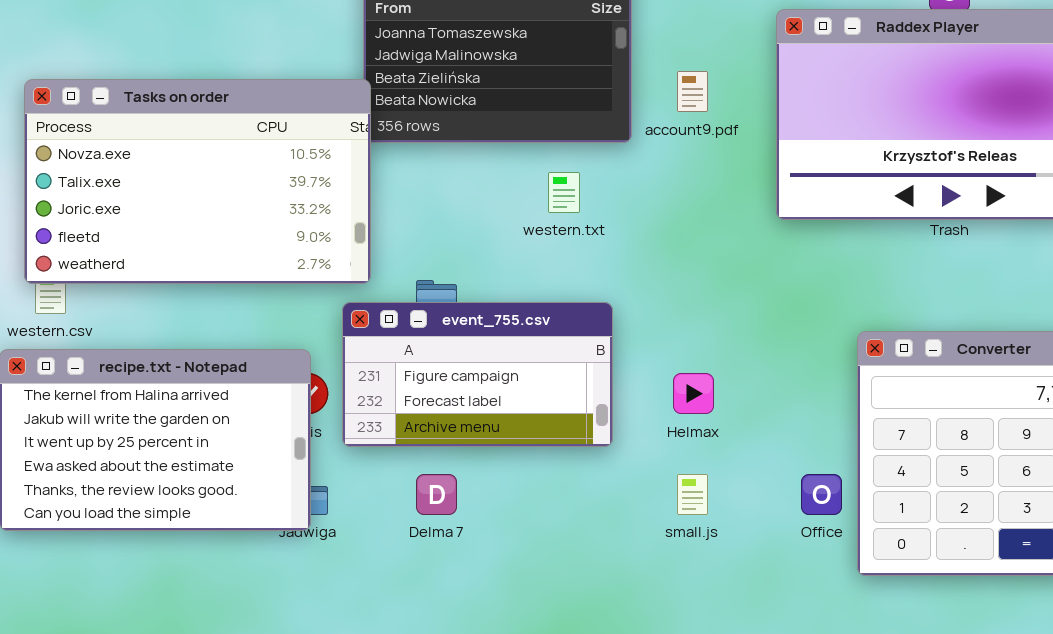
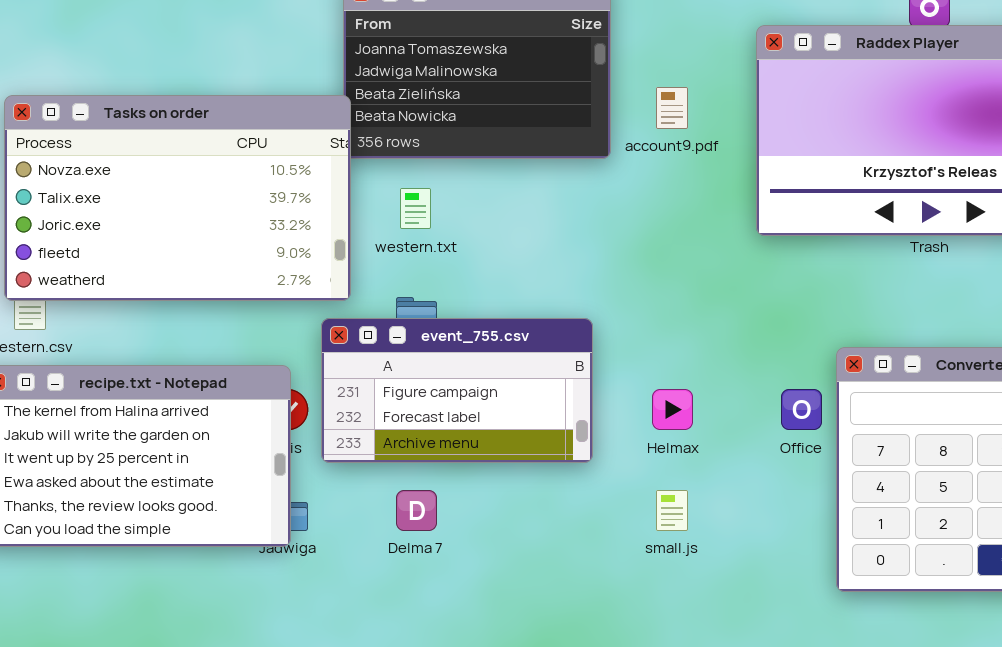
western.txt: [548,172,580,213] -> [400,188,431,229], moved
Office: [801,474,842,515] -> [781,389,822,430], moved

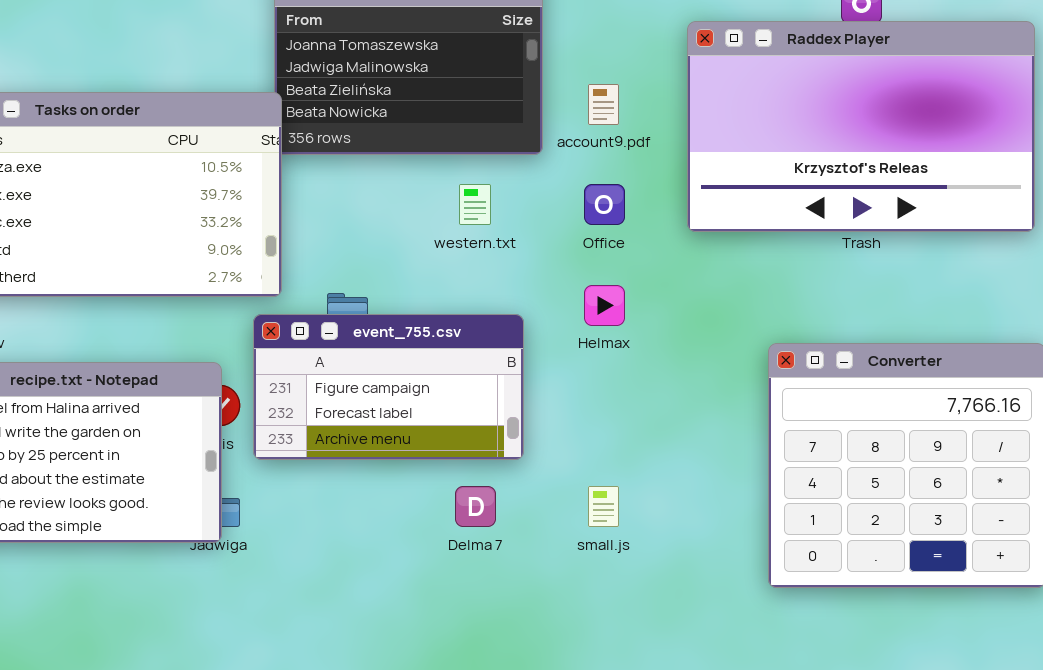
western.txt: [400,188,431,229] -> [459,184,491,225], moved
Helmax: [652,389,693,430] -> [584,285,625,326], moved
Office: [781,389,822,430] -> [584,184,625,225], moved
Delma 7: [396,490,437,531] -> [455,486,496,527], moved

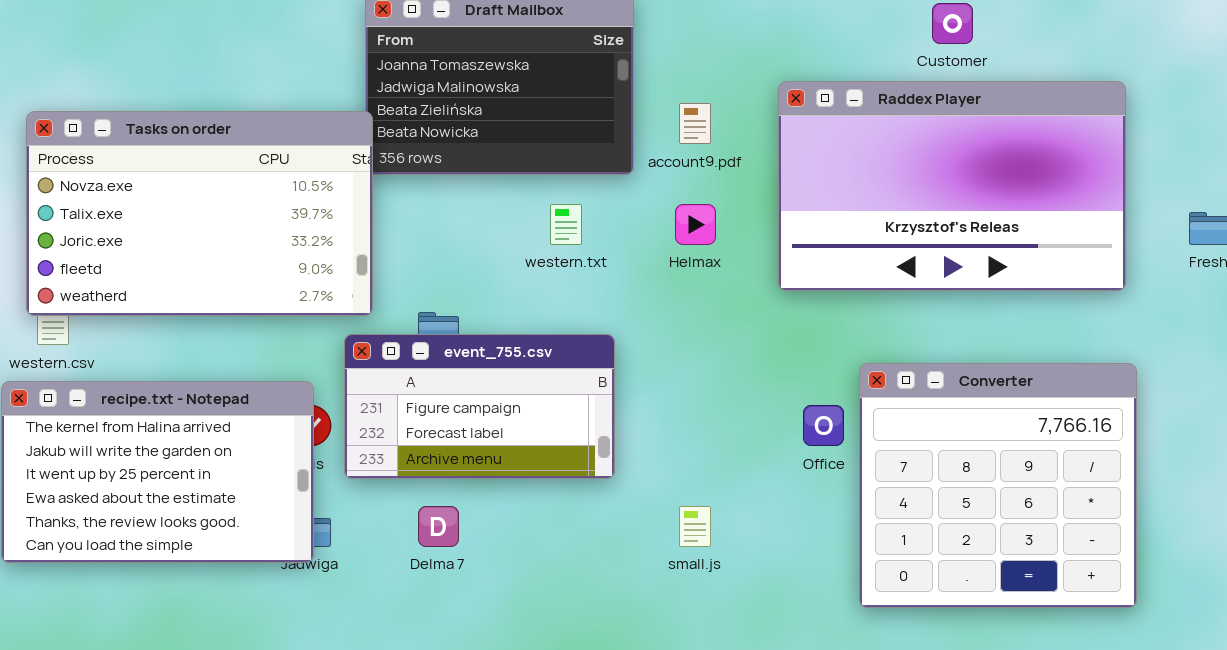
Raddex Player: [687,21,1035,232] -> [778,81,1126,291], moved
Office: [584,184,625,225] -> [803,405,844,446], moved
Helmax: [584,285,625,326] -> [675,204,716,245], moved
Delma 7: [455,486,496,527] -> [418,506,459,547], moved

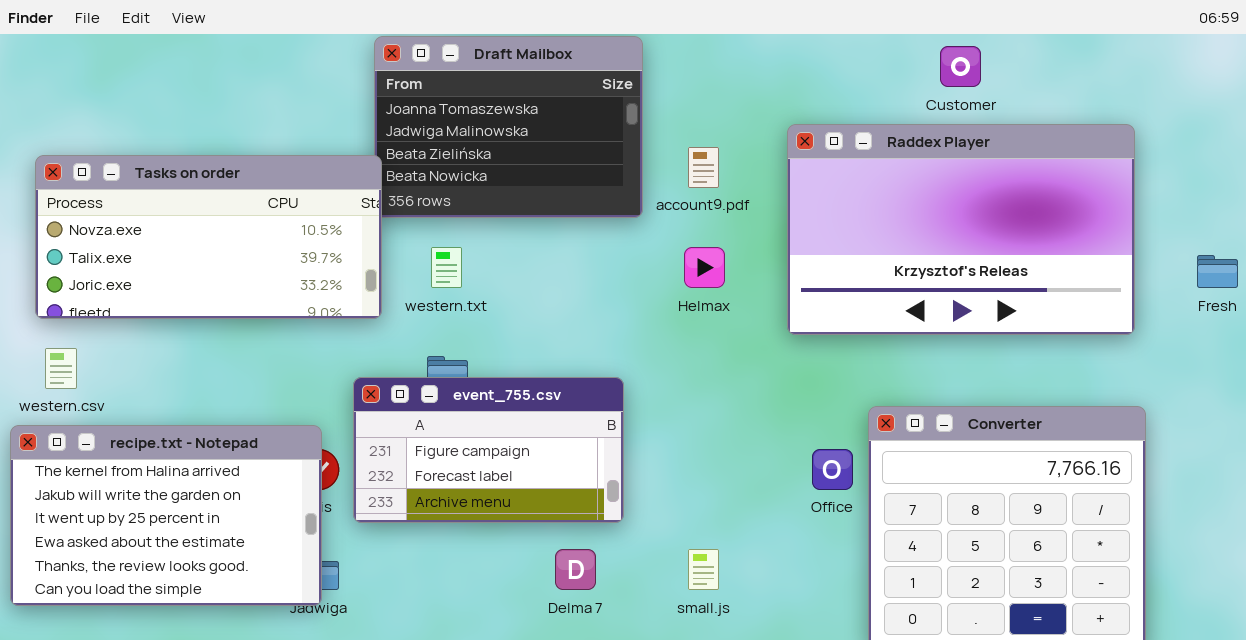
Tasks on order: [26,111,373,316] -> [35,155,382,319], resized
western.txt: [550,204,582,245] -> [431,247,462,288], moved
Delma 7: [418,506,459,547] -> [555,549,596,590], moved

